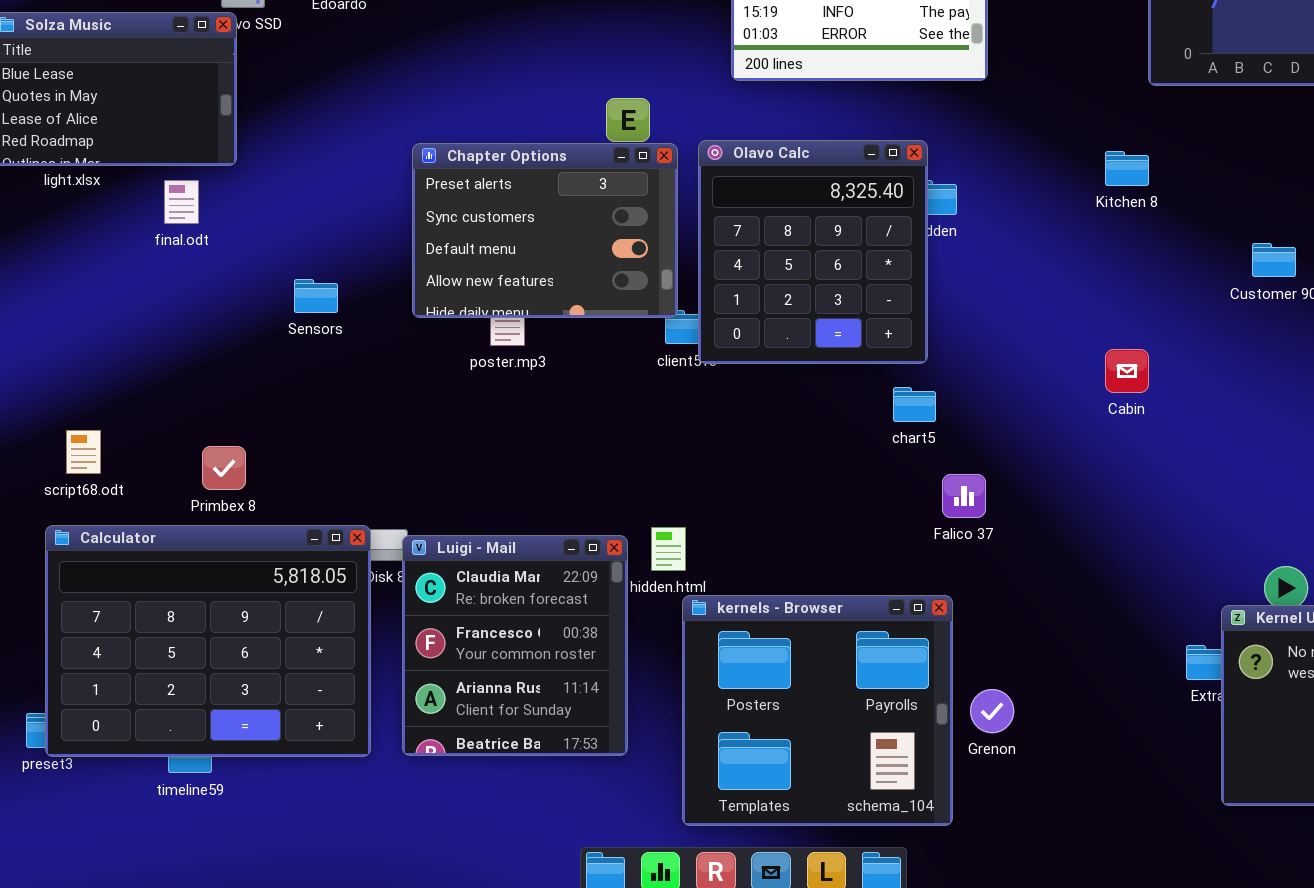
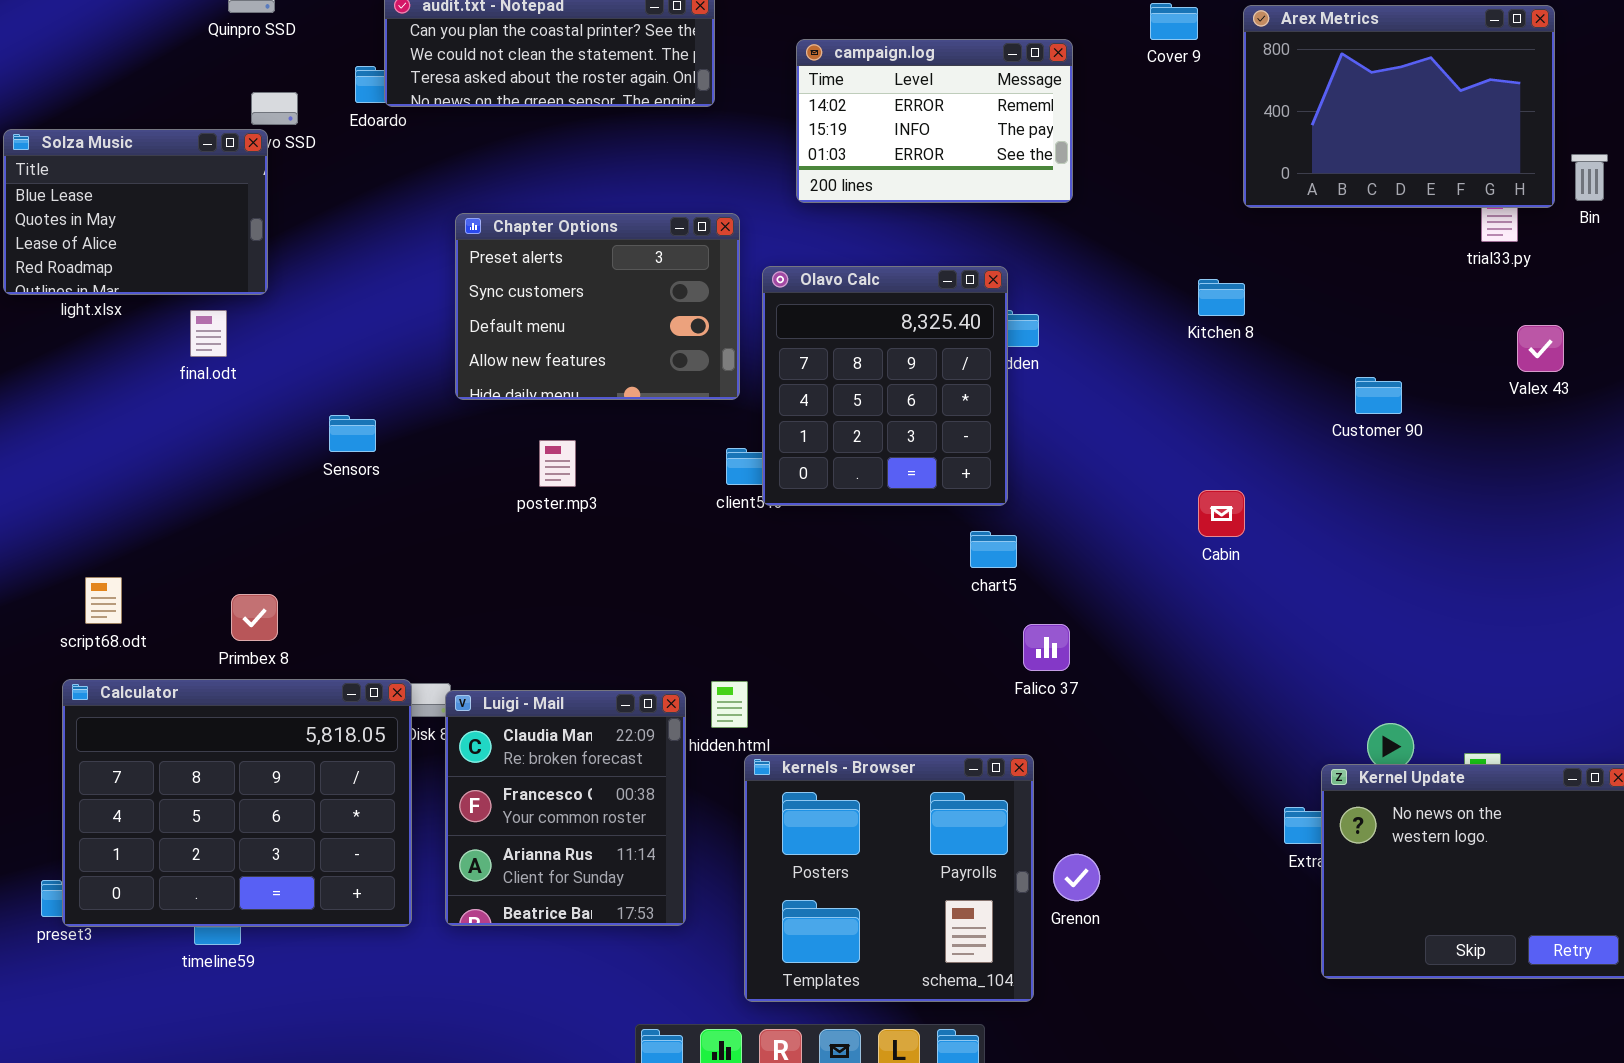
Chapter Options: [412,143,678,318] -> [455,213,740,400], moved

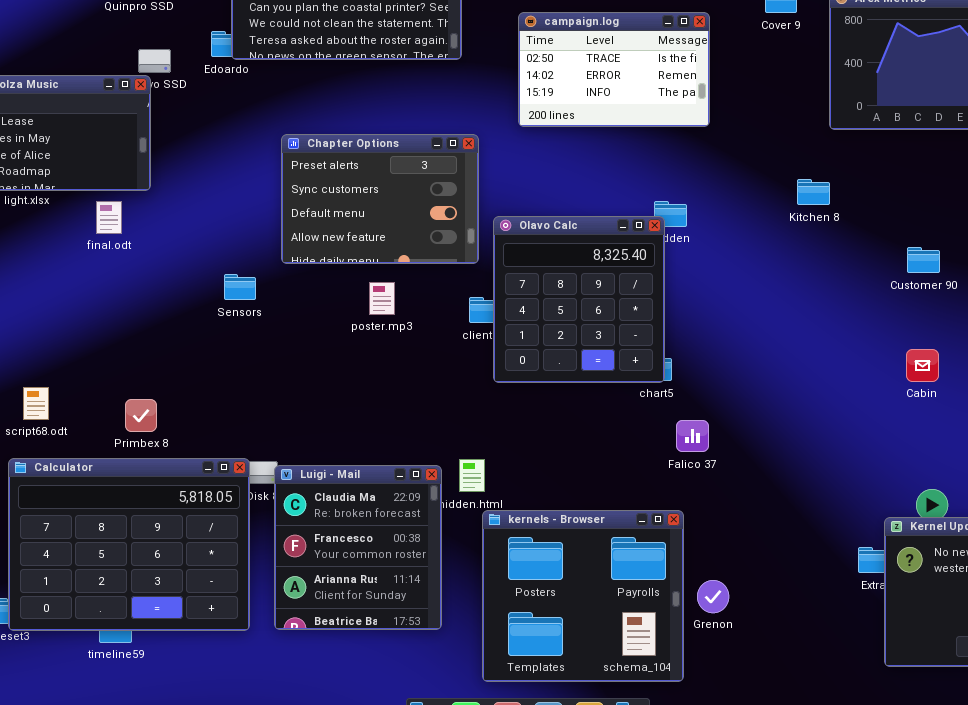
campaign.log: [796,39,1073,203] -> [518,12,710,127], scrolled up 1 row
Olavo Calc: [762,266,1008,506] -> [493,216,665,383], moved
Sensors: [329,415,376,452] -> [224,274,256,300], moved
poster.mp3: [539,440,576,487] -> [369,282,395,315], moved
Cabin: [1198,490,1245,537] -> [906,349,939,382], moved

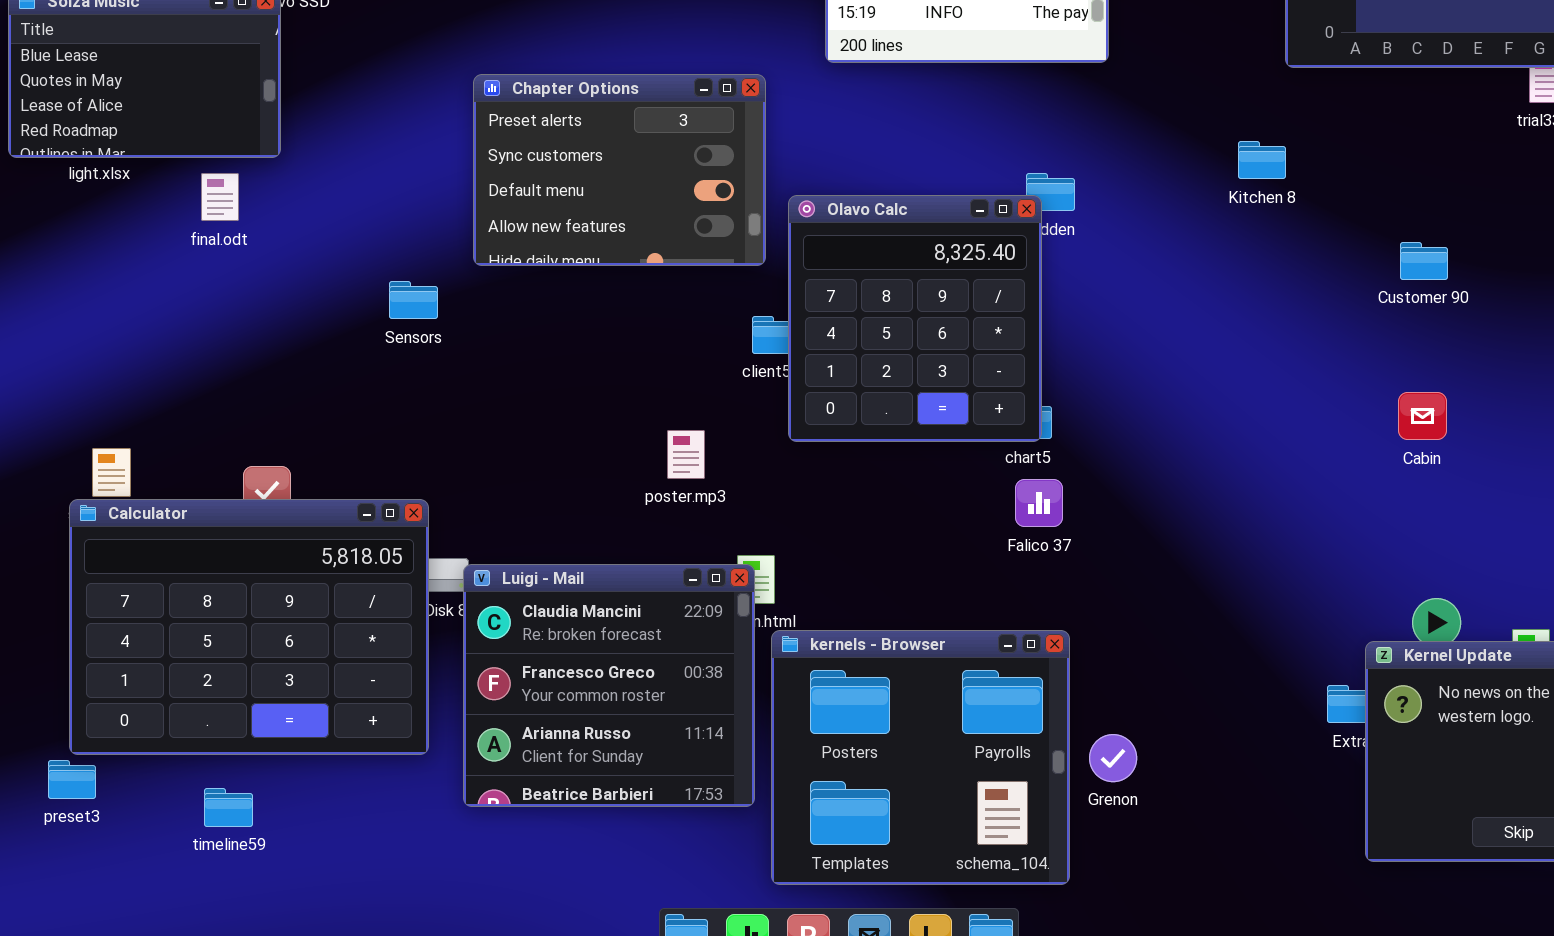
poster.mp3: [369,282,395,315] -> [667,430,705,479], moved
Falico 37: [676,420,709,452] -> [1015,479,1063,527], moved
Calculator: [8,458,250,631] -> [69,499,429,755], moved
Luigi - Mail: [274,465,442,630] -> [463,564,755,807], resized

